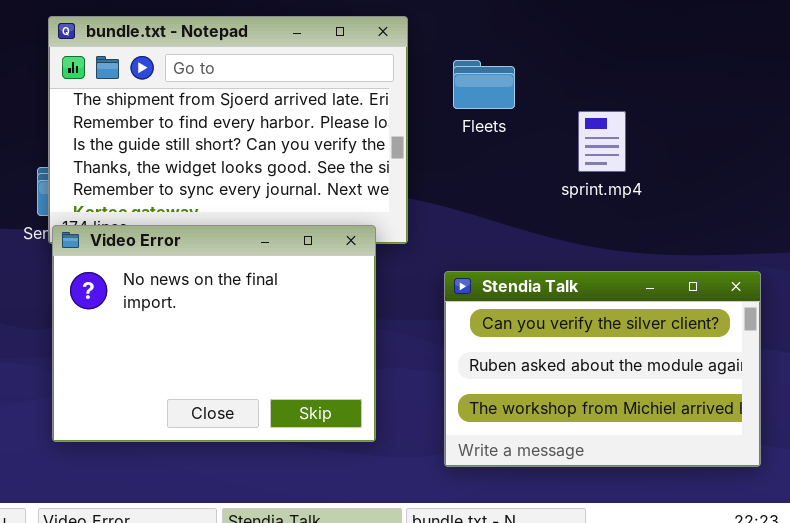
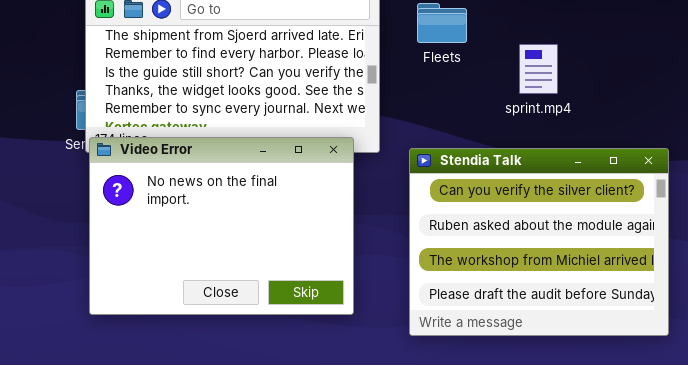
Stendia Talk: [444,271,761,467] -> [409,148,669,336], resized

